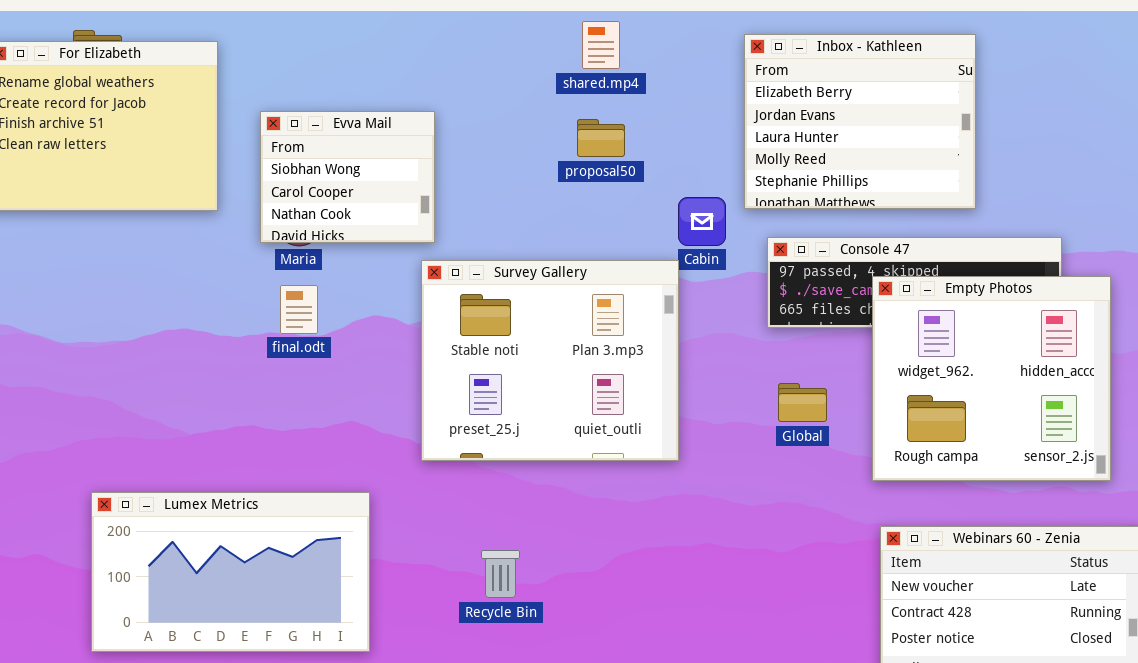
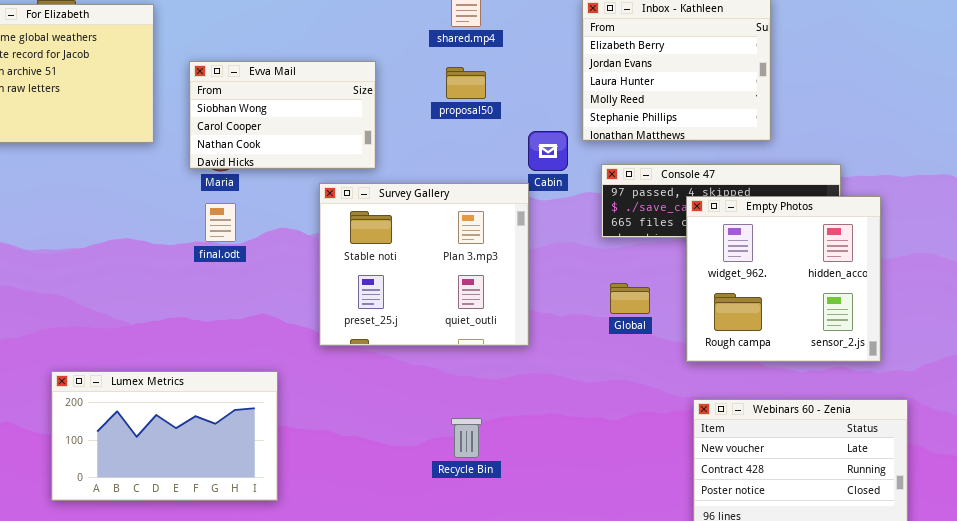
Evva Mail: [260,111,435,243] -> [189,61,376,169], resized
Recycle Bin: [481,550,520,598] -> [451,418,482,458], moved

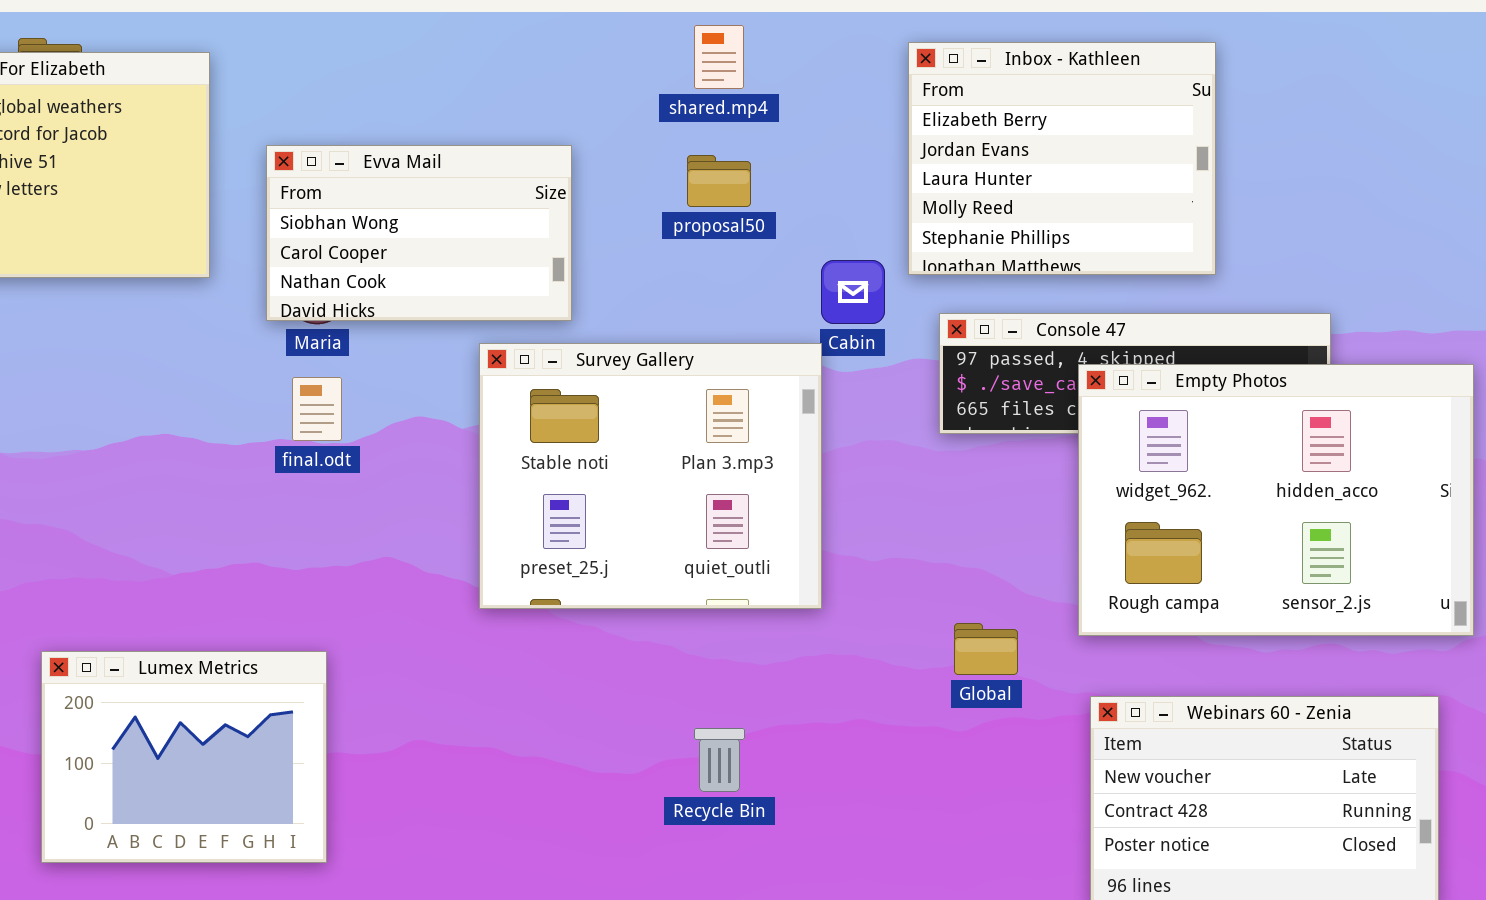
Empty Photos: [686,196,881,362] -> [1078,364,1474,636], resized
Global: [610,283,650,314] -> [954,623,1018,675], moved
Lumex Metrics: [51,371,278,501] -> [41,651,327,863], resized

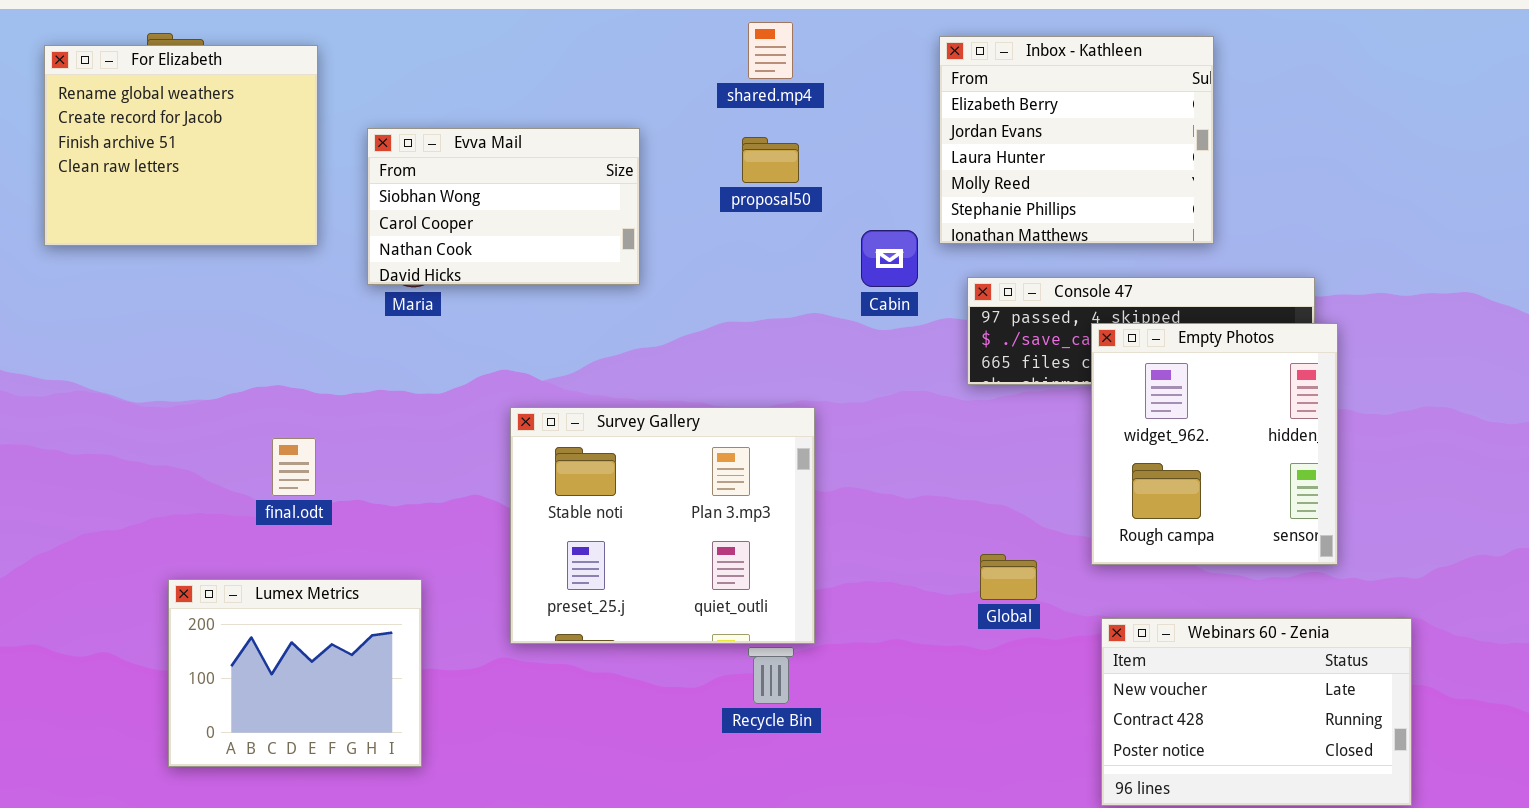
Survey Gallery: [479,343,822,609] -> [510,407,815,644], moved
Empty Photos: [1078,364,1474,636] -> [1091,323,1338,565], resized
final.odt: [292,377,342,441] -> [272,438,316,496], moved

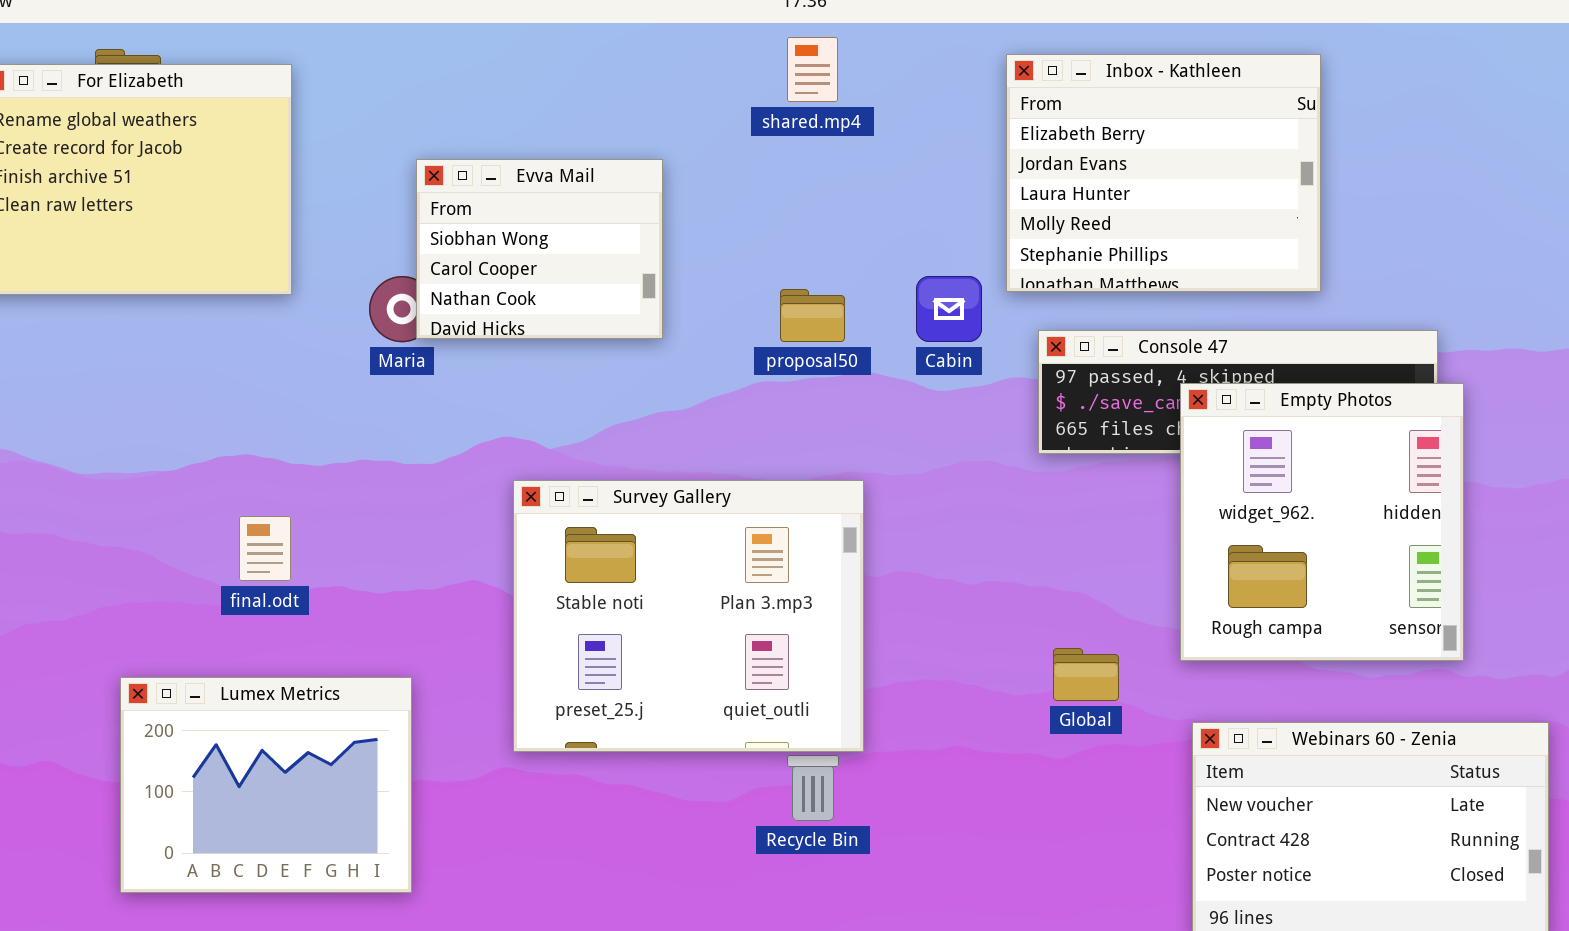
Evva Mail: [367,128,640,285] -> [416,159,663,339], resized
proposal50: [742,137,799,183] -> [780,289,845,342], moved

